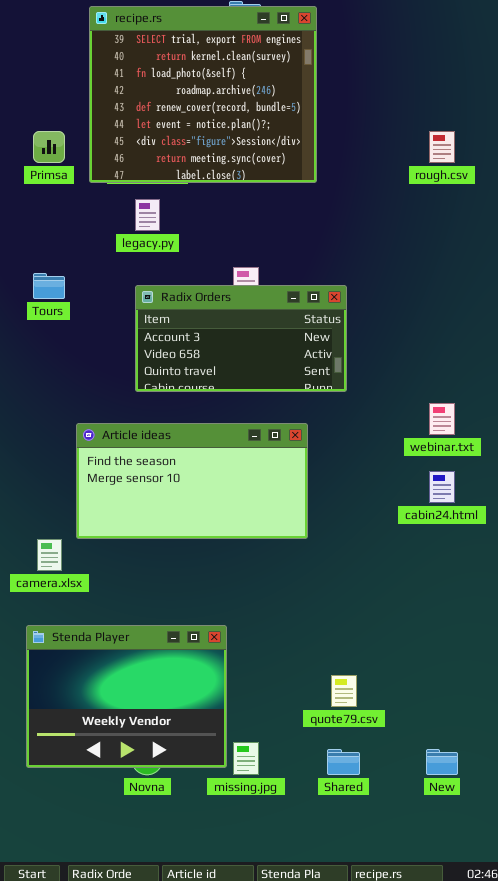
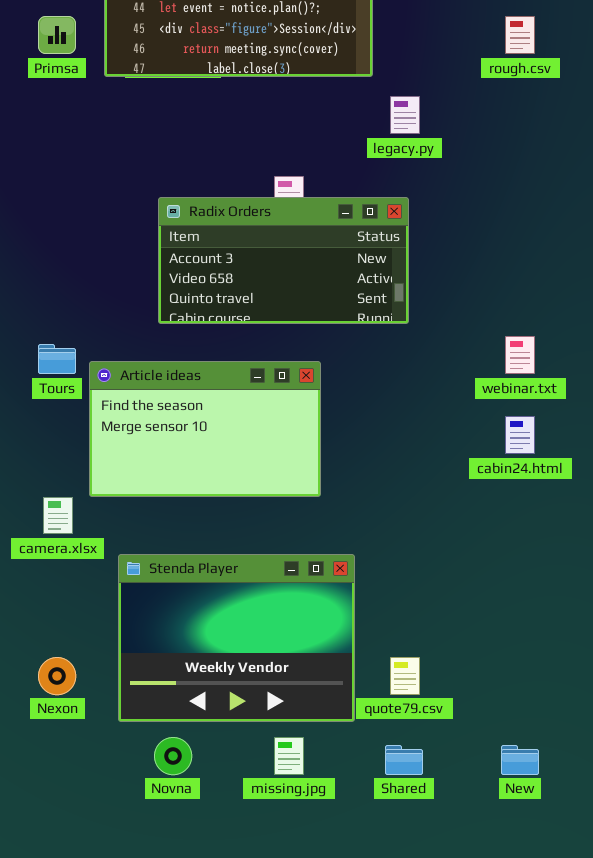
legacy.py: [135,199,160,231] -> [390,96,420,134], moved
Tours: [33,273,65,299] -> [38,344,76,374], moved
Article ideas: [76,423,308,539] -> [89,361,321,497], resized
Stenda Player: [26,625,227,768] -> [118,554,355,722], moved

